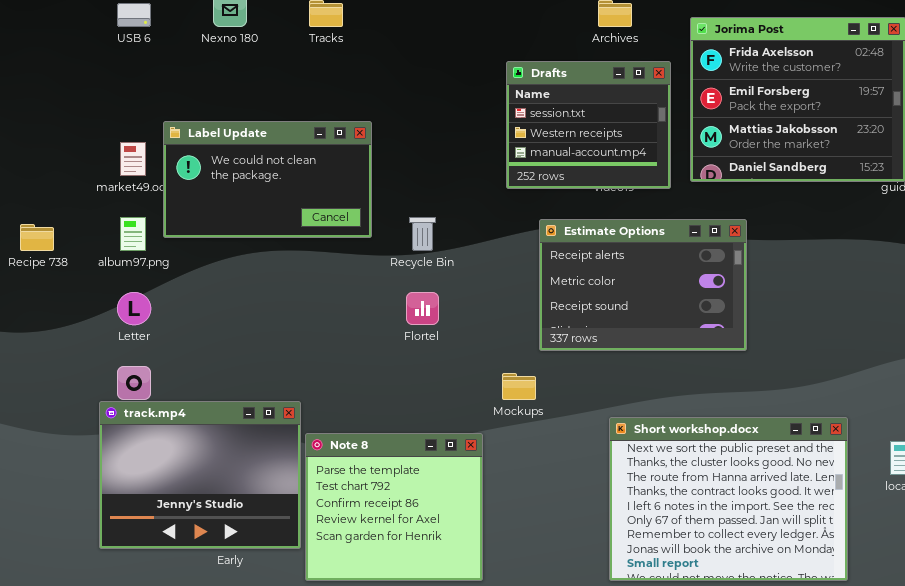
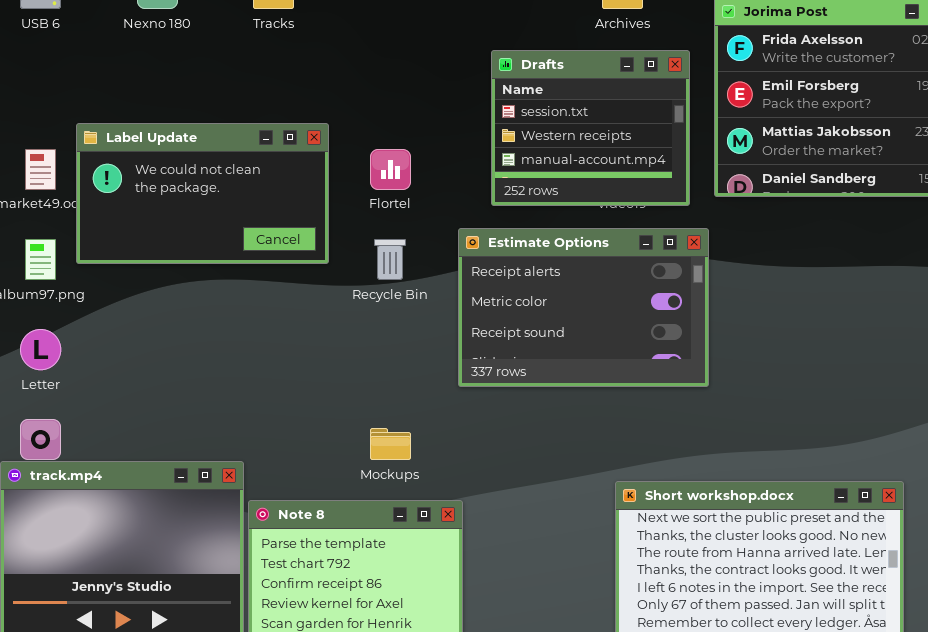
Estimate Options: [539,219,747,351] -> [458,228,709,387], moved
Flortel: [406,292,439,325] -> [370,149,411,190], moved
Mockups: [502,373,536,400] -> [370,428,411,460], moved

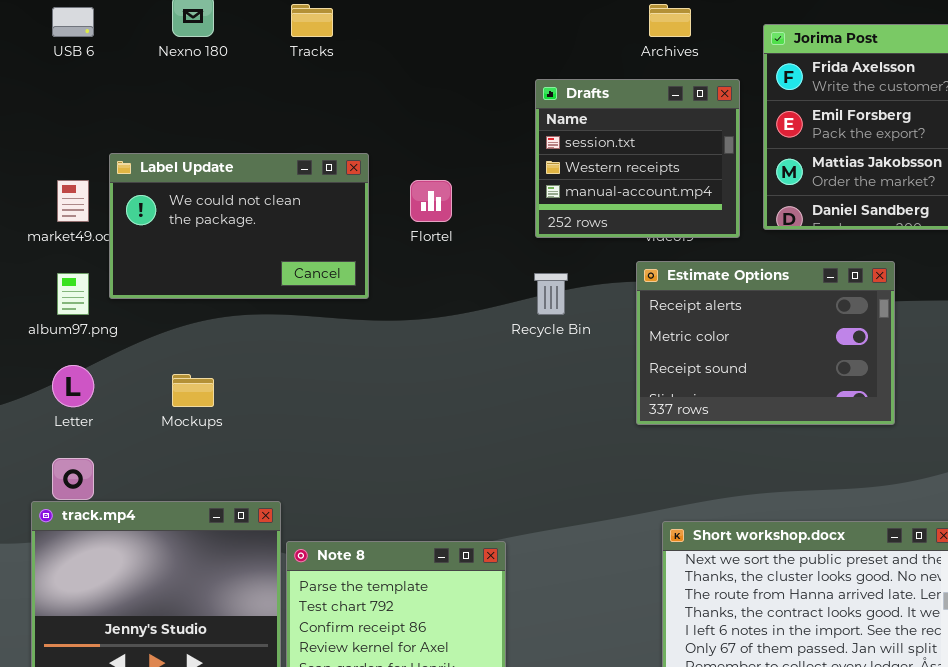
Estimate Options: [458,228,709,387] -> [636,261,895,425], moved
Recycle Bin: [374,239,406,280] -> [534,273,568,315], moved
Mockups: [370,428,411,460] -> [172,374,214,407], moved

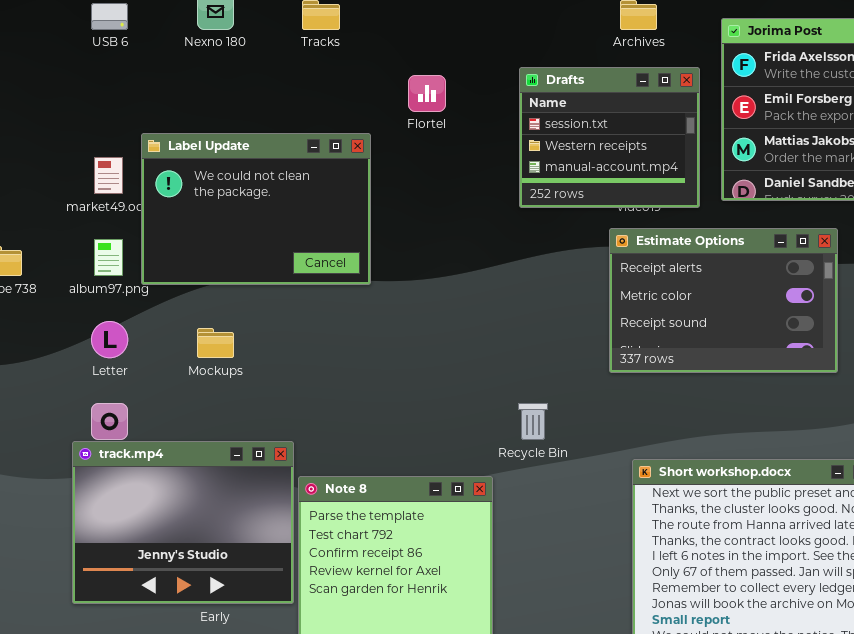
Label Update: [109,153,369,299] -> [141,133,371,285], resized
Flortel: [410,180,452,222] -> [408,75,446,112], moved
Recycle Bin: [534,273,568,315] -> [518,403,548,440], moved

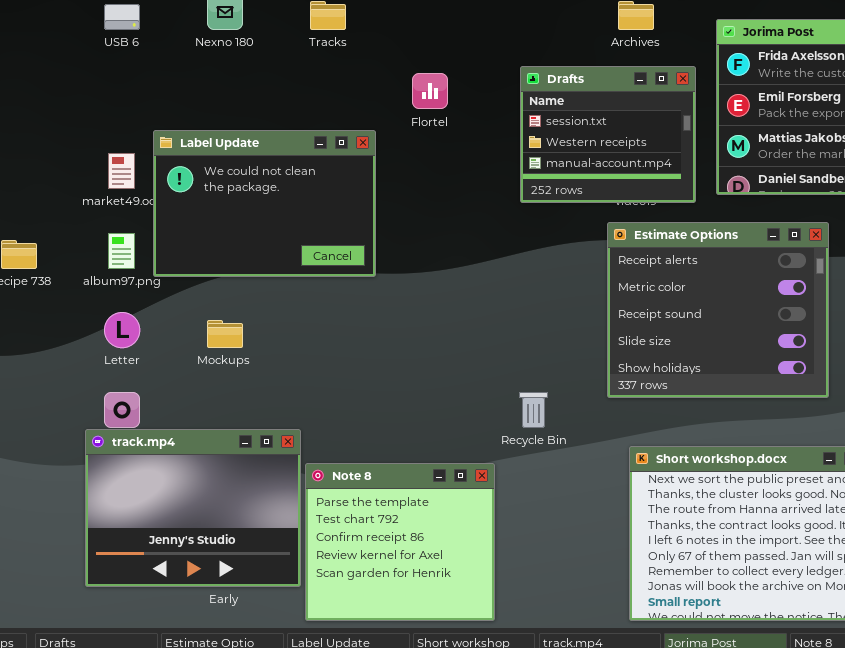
Estimate Options: [609,228,838,373] -> [607,222,829,398], resized

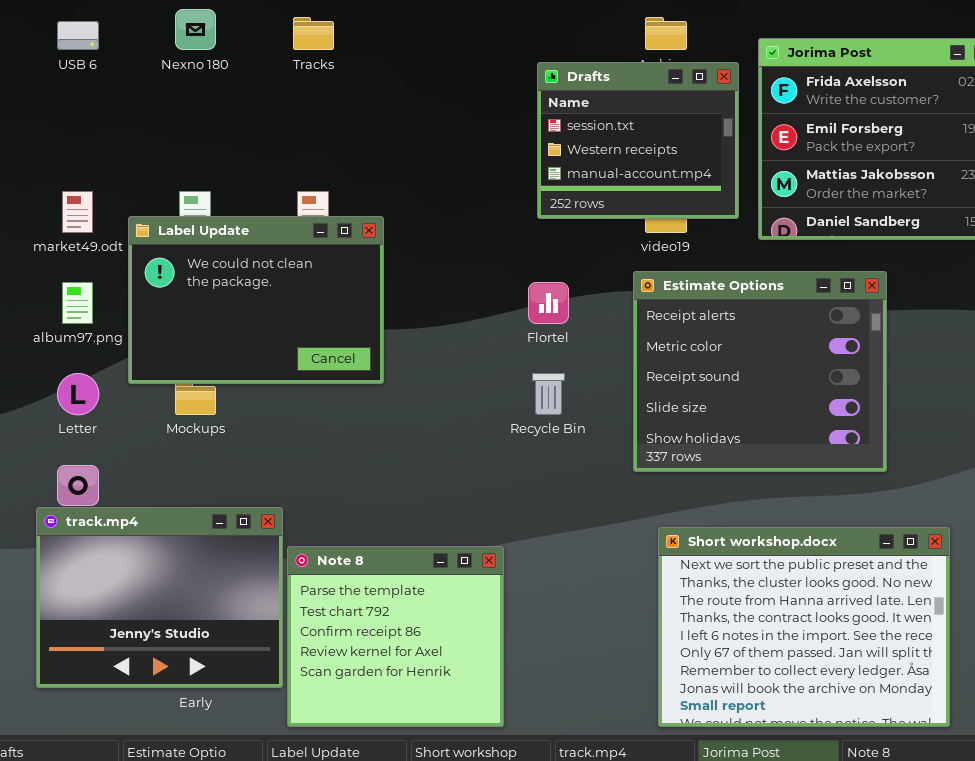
Drafts: [520,66,696,203] -> [537,62,739,219], moved
Flortel: [412,73,448,109] -> [528,282,569,324], moved
Label Update: [153,130,376,277] -> [128,216,384,384], moved
Recycle Bin: [519,392,548,428] -> [532,373,565,415], moved

